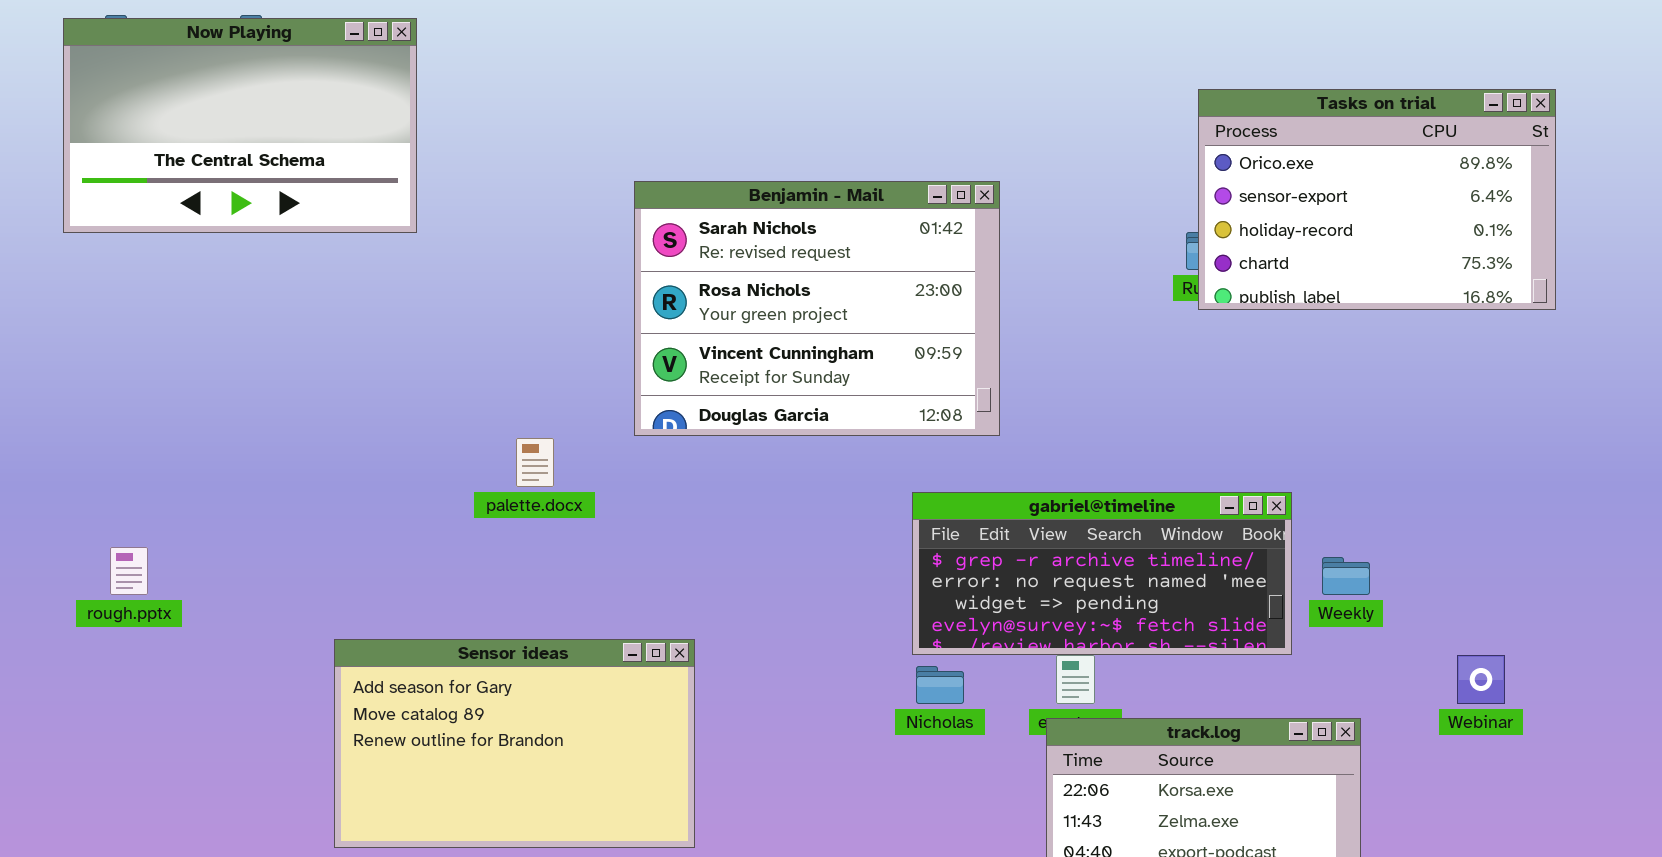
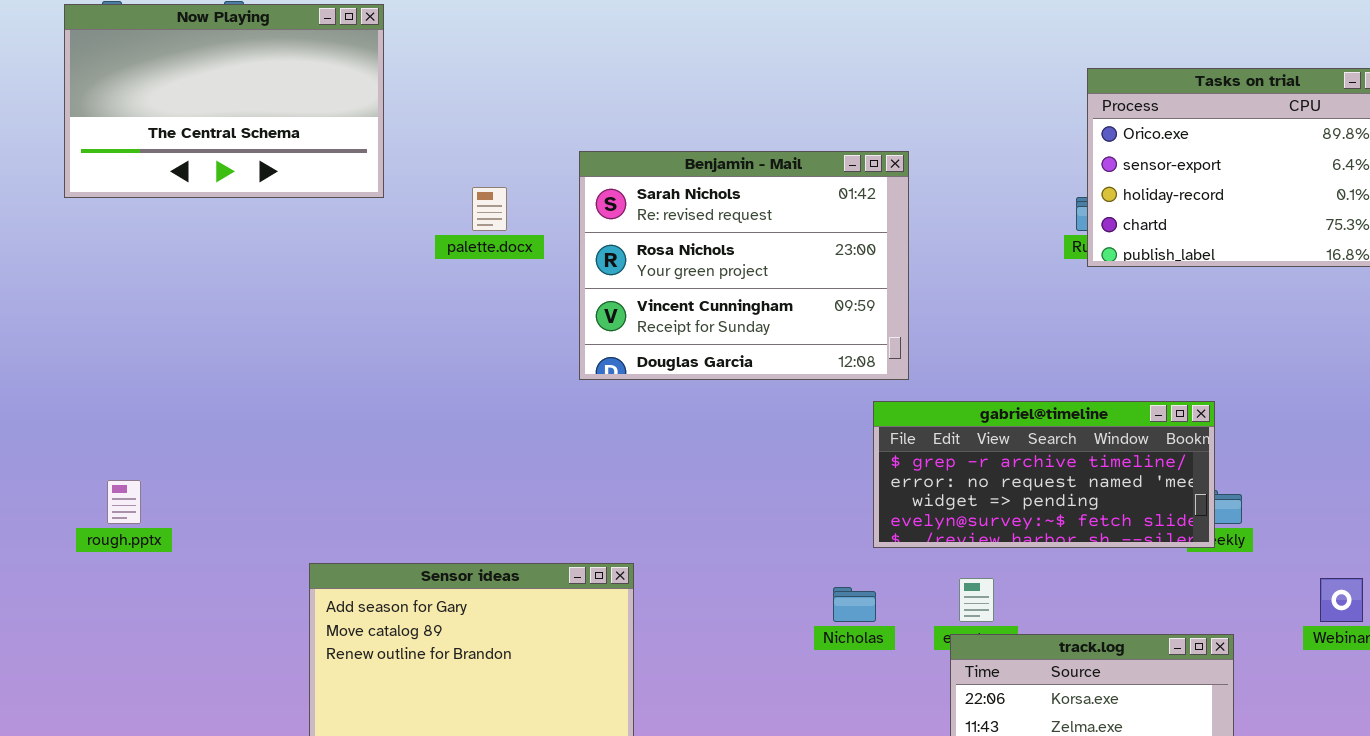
palette.docx: [516,438,554,487] -> [472,187,507,231], moved
gabriel@timeline: [912,492,1292,655] -> [873,401,1215,548], moved

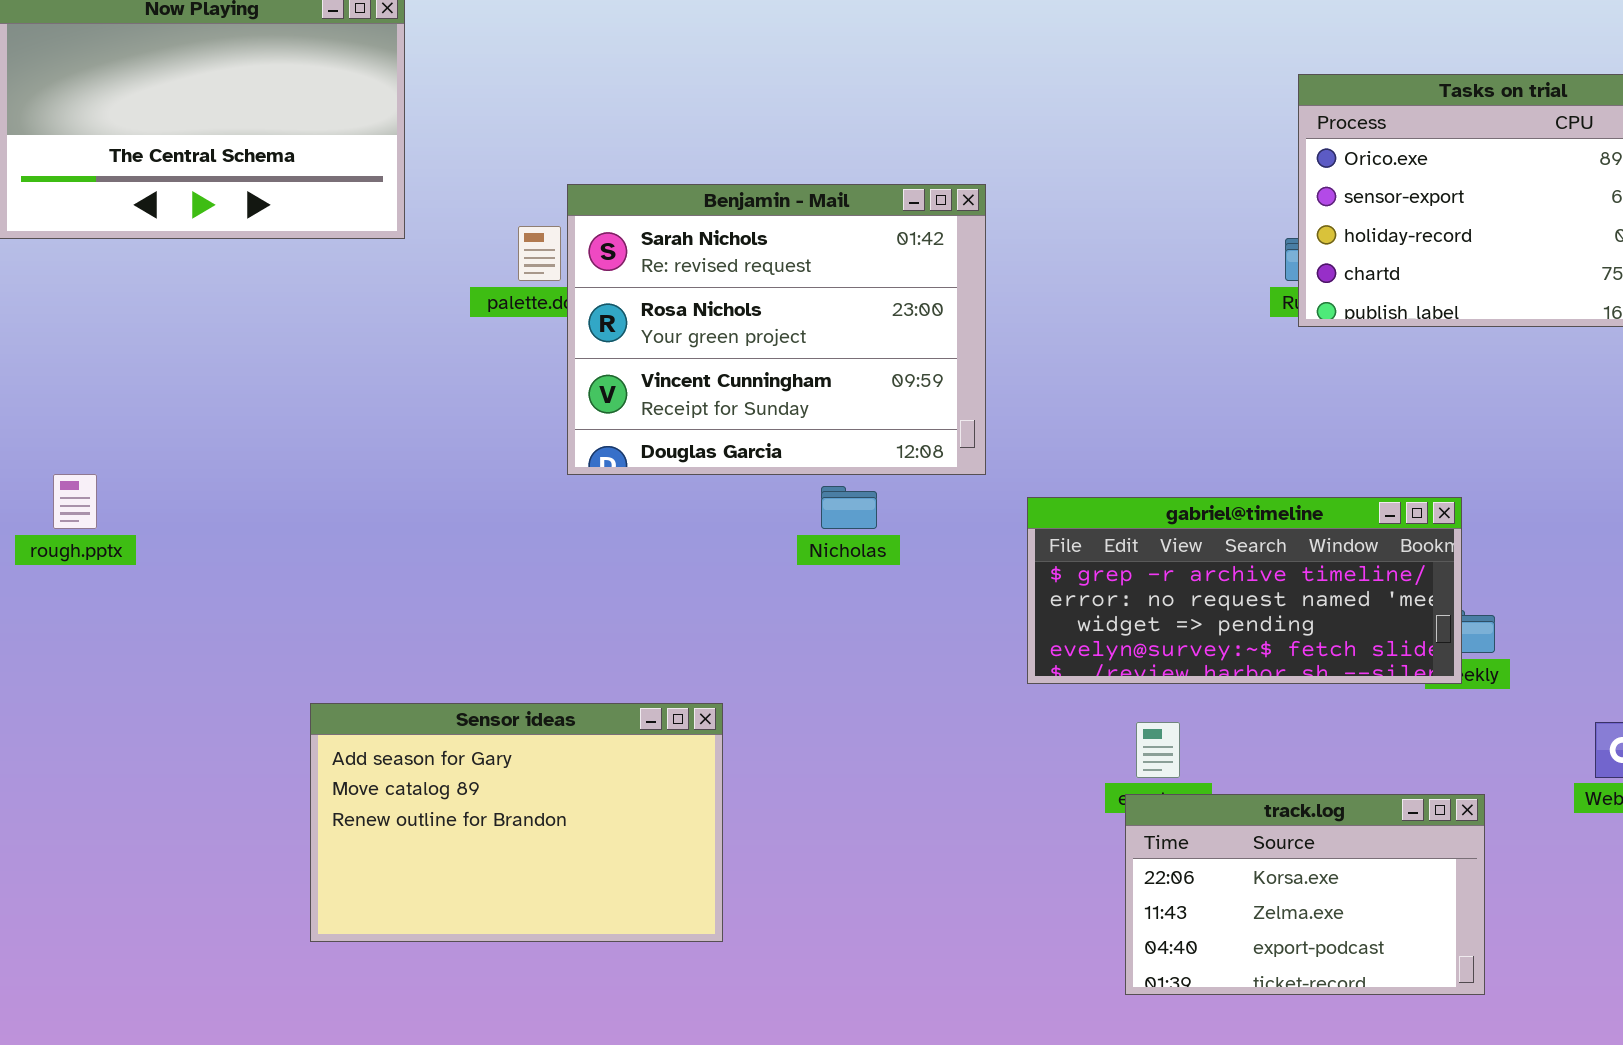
Benjamin - Mail: [579,151,909,380] -> [567,184,986,475], moved
rough.pptx: [107,480,141,524] -> [53,474,97,529], moved
Nicholas: [833,587,876,622] -> [821,486,877,529], moved

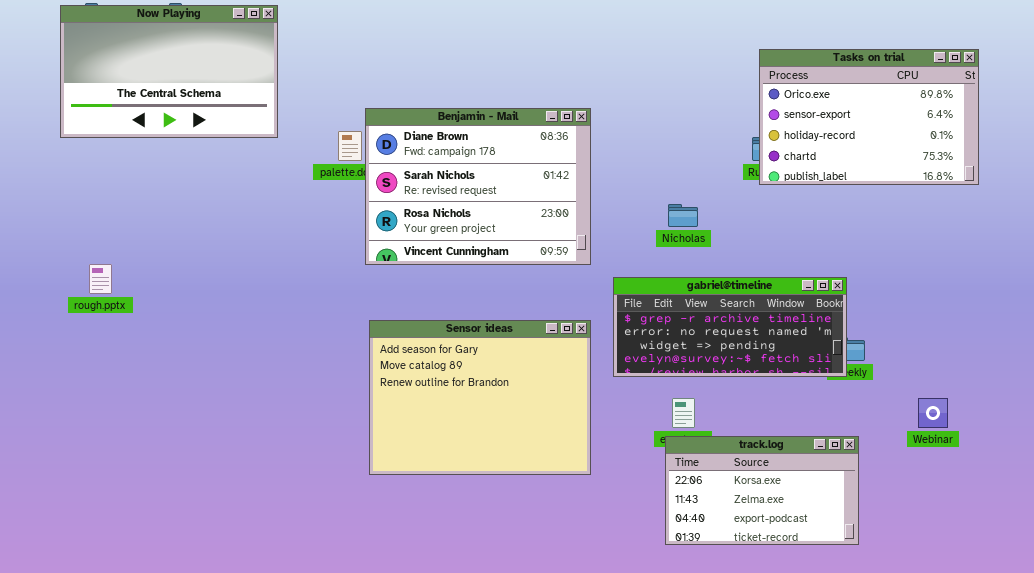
Benjamin - Mail: [567,184,986,475] -> [365,108,591,265], scrolled up 1 row
Nicholas: [821,486,877,529] -> [668,204,698,227], moved
Sensor ideas: [310,703,723,942] -> [369,320,591,475], moved, resized

